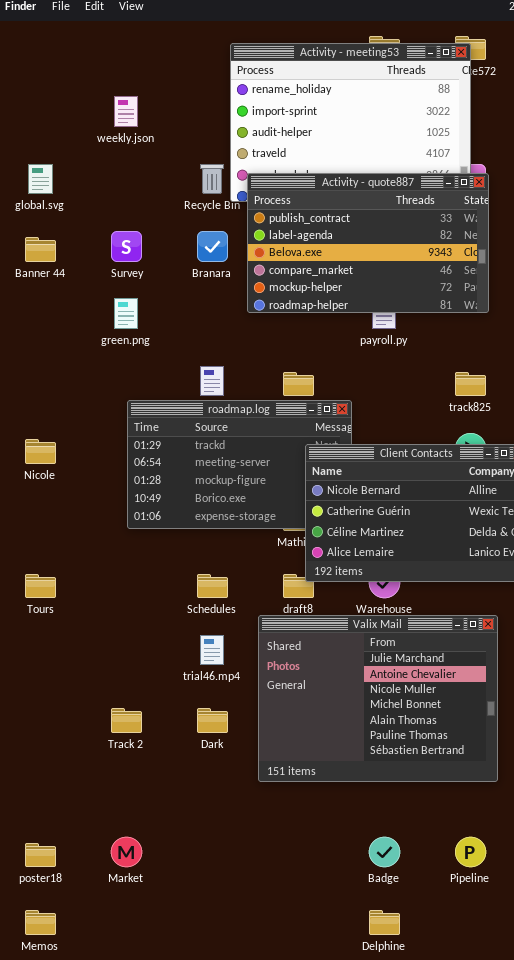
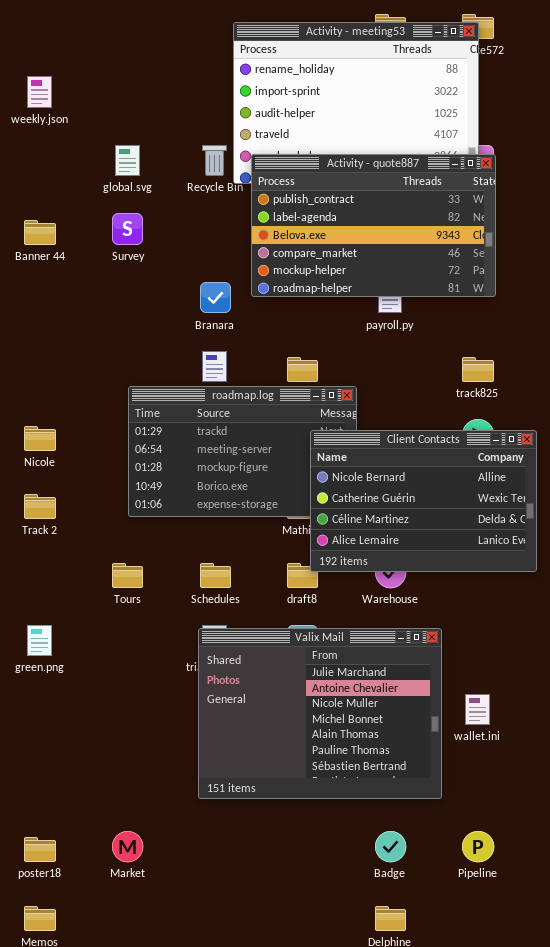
weekly.json: [114,96,138,127] -> [27,76,52,108], moved
global.svg: [28,164,53,194] -> [115,145,140,176], moved
Branara: [197,231,228,262] -> [200,282,231,313], moved
green.png: [114,298,138,329] -> [27,625,52,656], moved
Tours: [25,574,56,598] -> [112,563,143,588], moved
Valix Mail: [258,615,498,782] -> [198,628,442,799], moved
Track 2: [111,708,142,733] -> [24,494,56,519], moved

